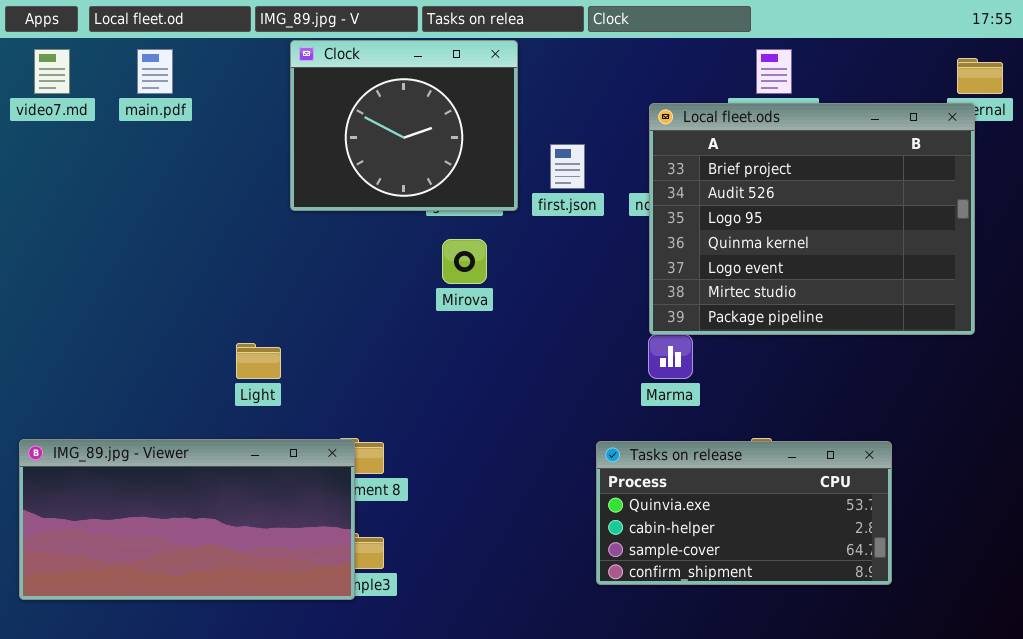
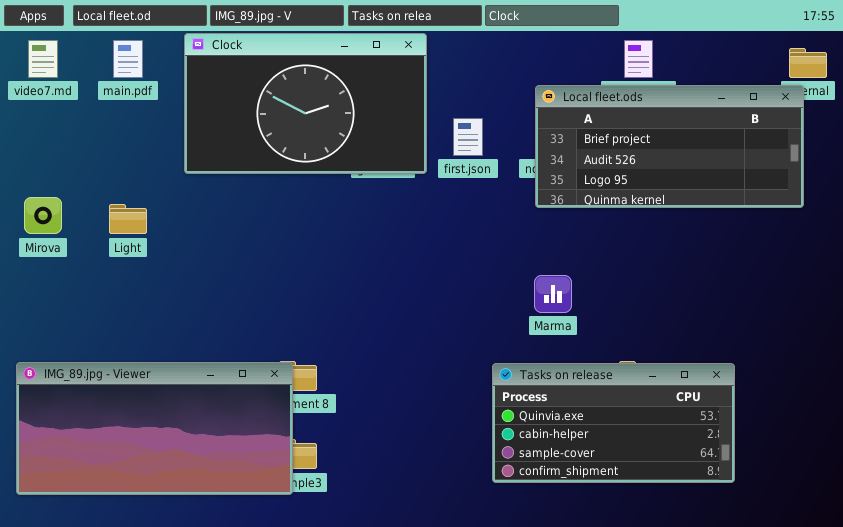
Clock: [290,40,518,211] -> [184,33,427,174], resized
Local fleet.ods: [649,103,975,335] -> [535,85,804,208], resized
Mirova: [442,239,487,284] -> [24,197,62,234], moved
Light: [236,343,281,379] -> [109,204,147,234], moved

